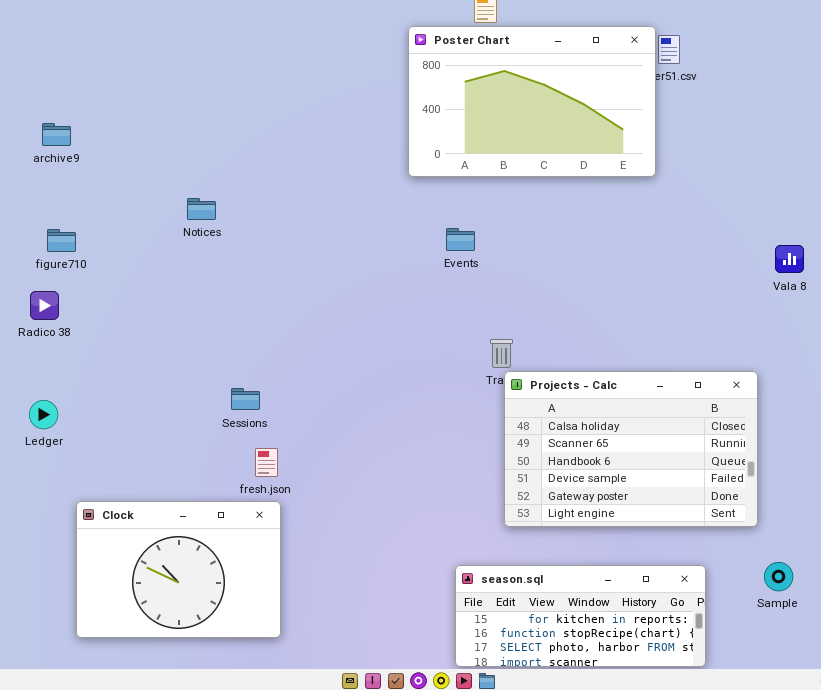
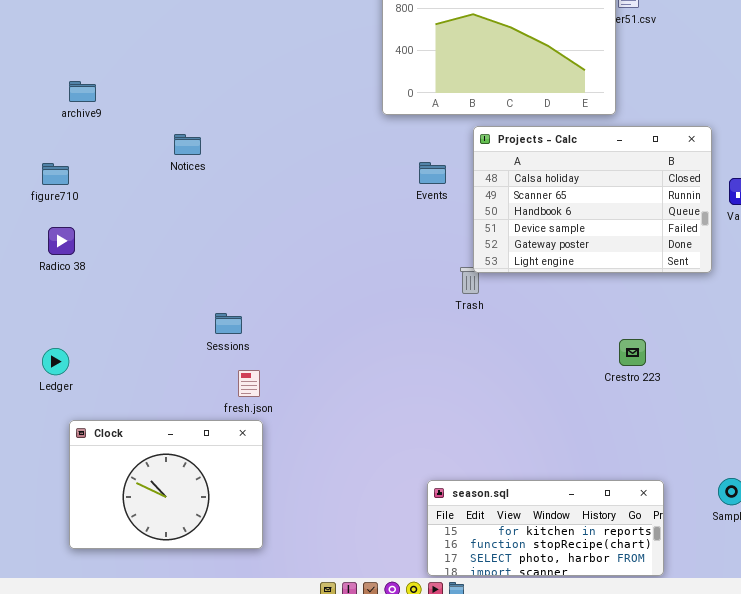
archive9: [42,123,71,146] -> [69,81,96,102], moved
Radico 38: [30,291,59,320] -> [48,227,75,255], moved
Projects - Calc: [504,371,758,527] -> [473,126,712,273], moved
Ledger: [29,400,58,429] -> [42,348,69,375], moved

